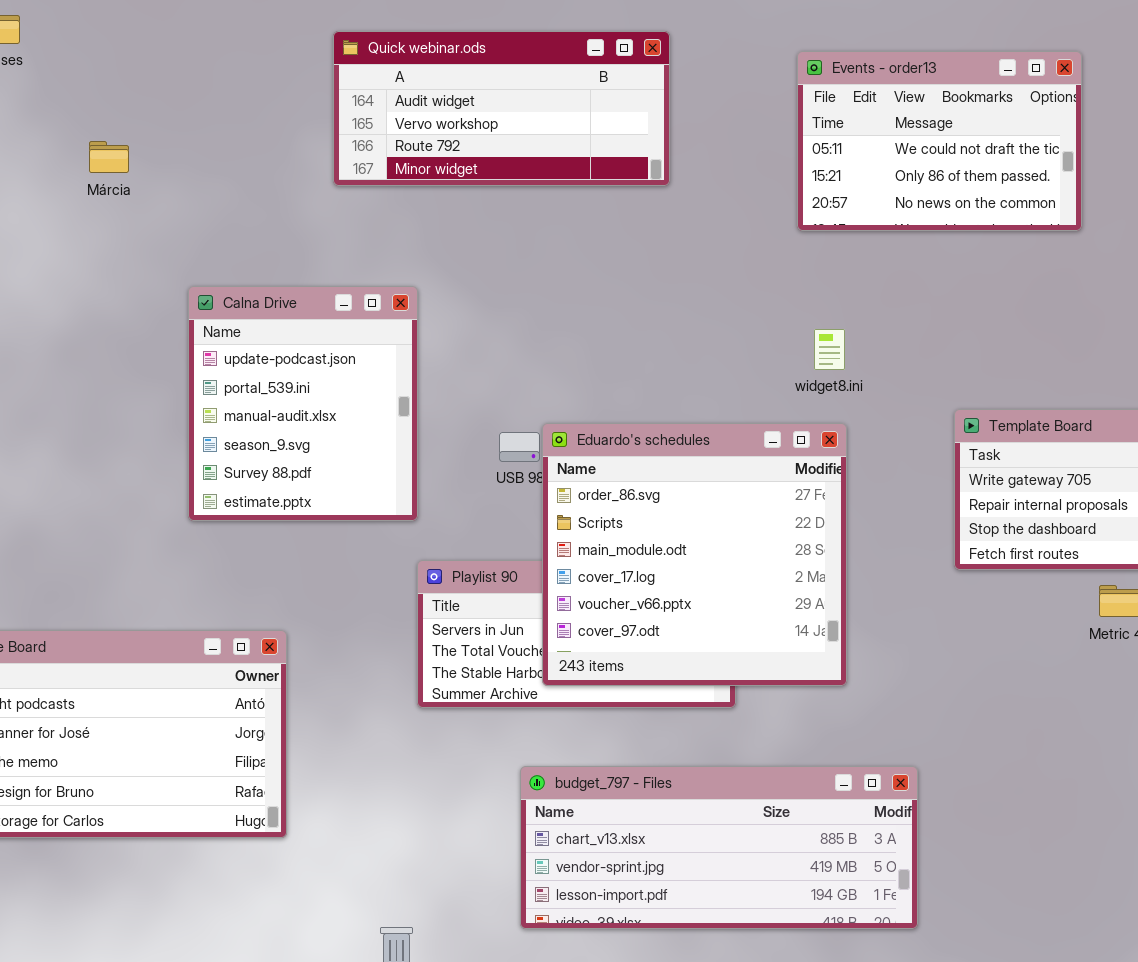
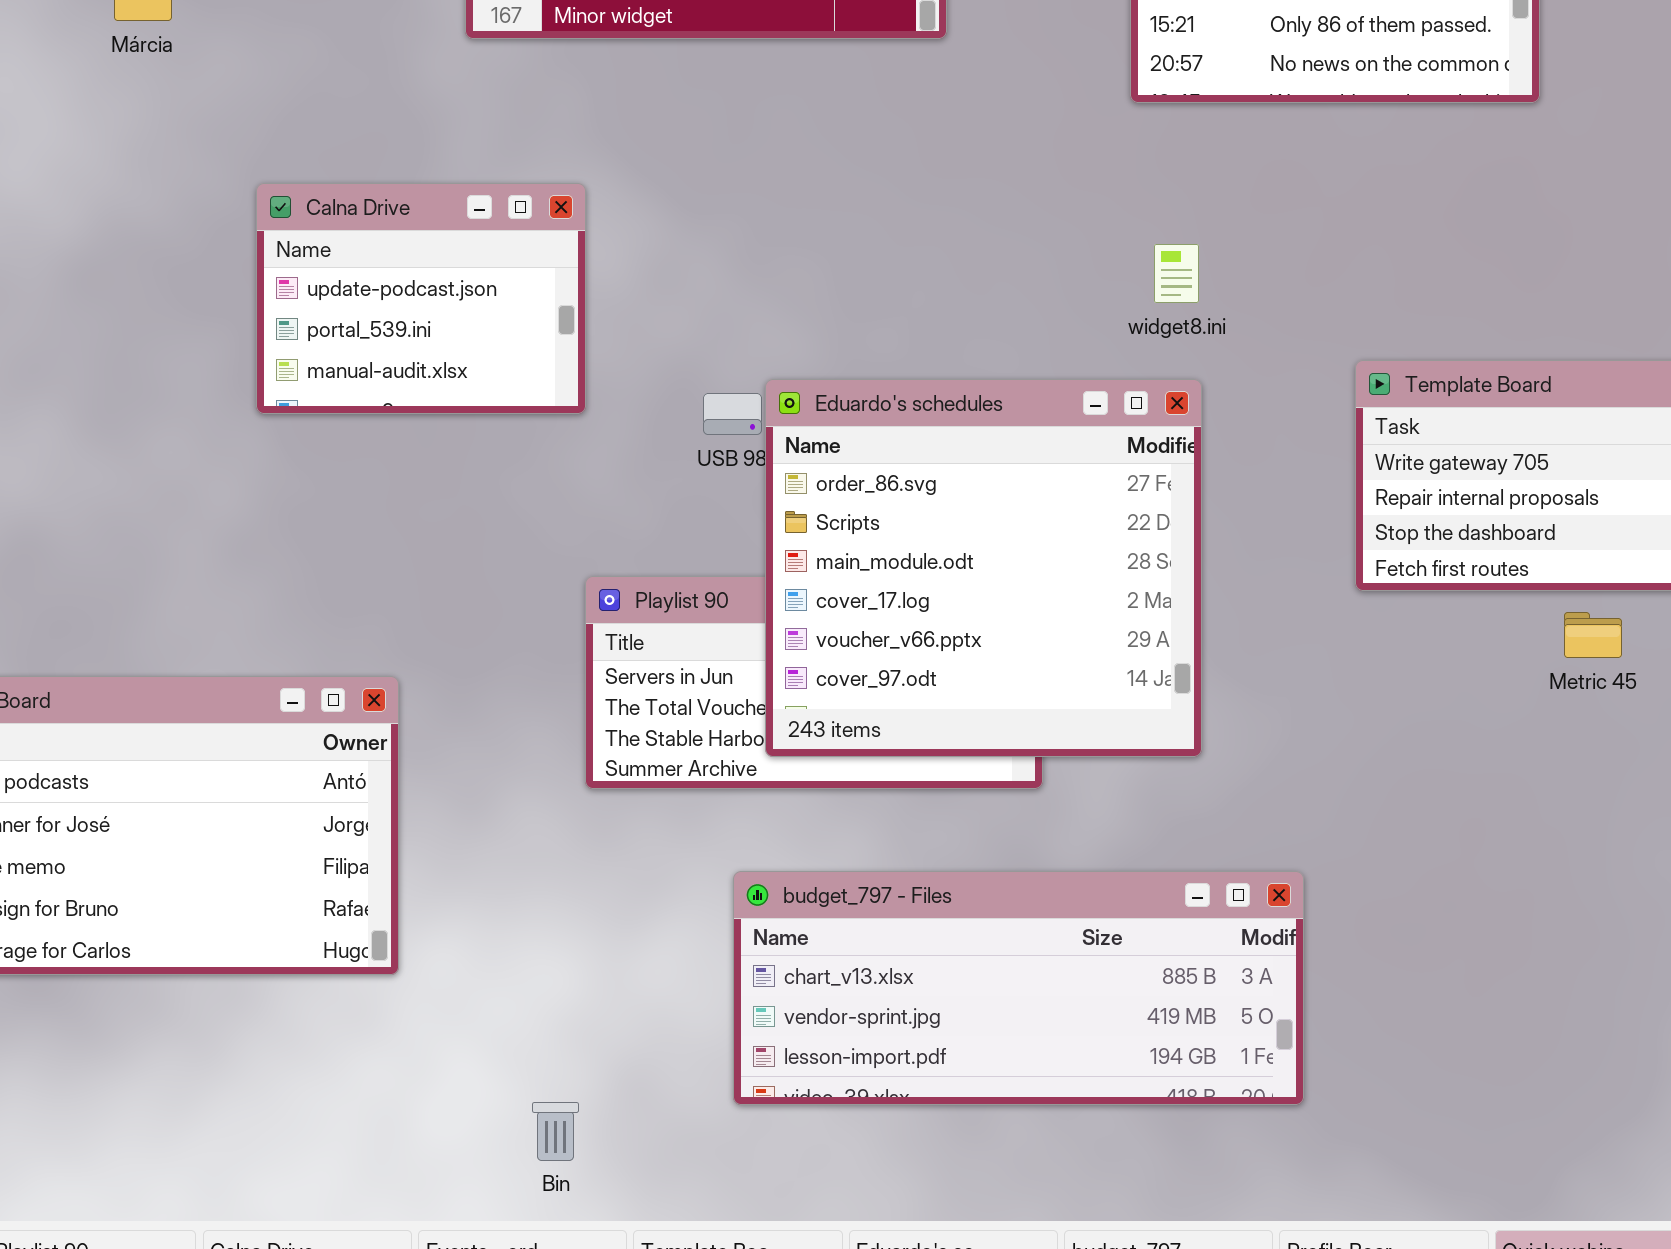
Calna Drive: [188,286,418,521] -> [256,183,586,414], resized

